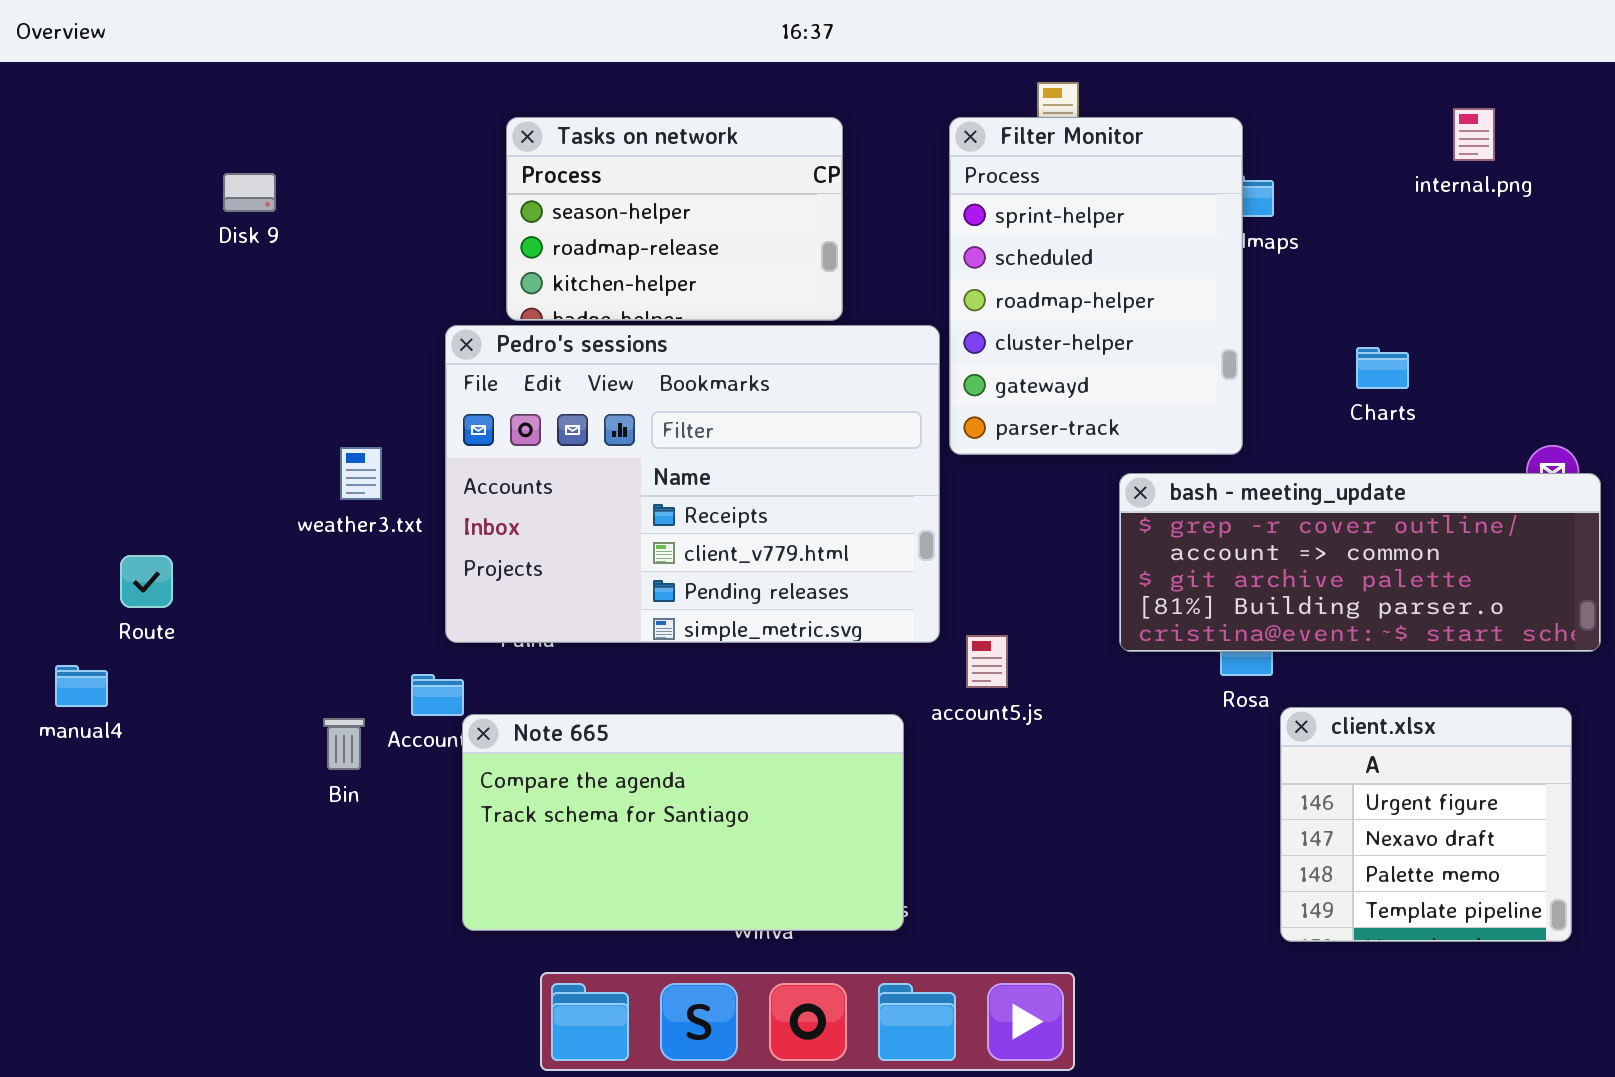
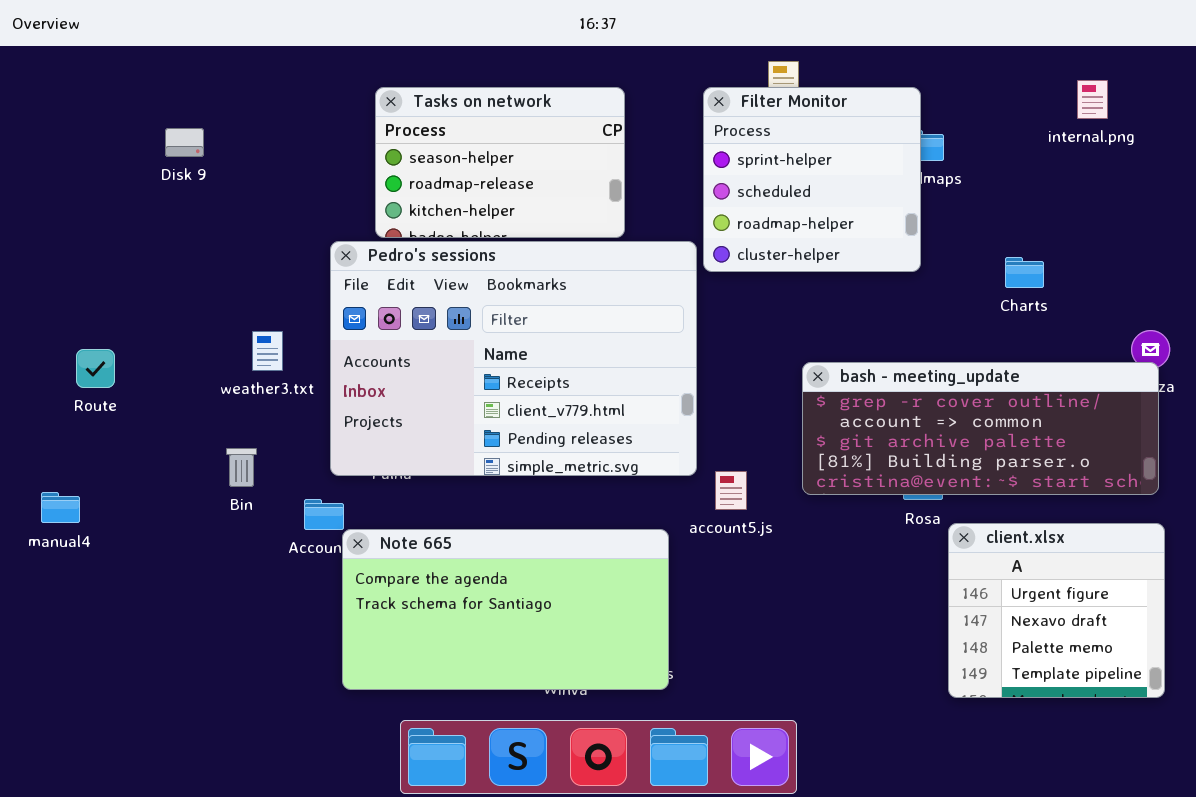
Filter Monitor: [949,117,1243,455] -> [703,87,921,272], resized
bash - meeting_update: [1119,473,1601,652] -> [802,362,1159,495], moved
Route: [120,555,173,608] -> [76,349,115,388], moved
Bin: [323,718,365,770] -> [226,448,257,487], moved

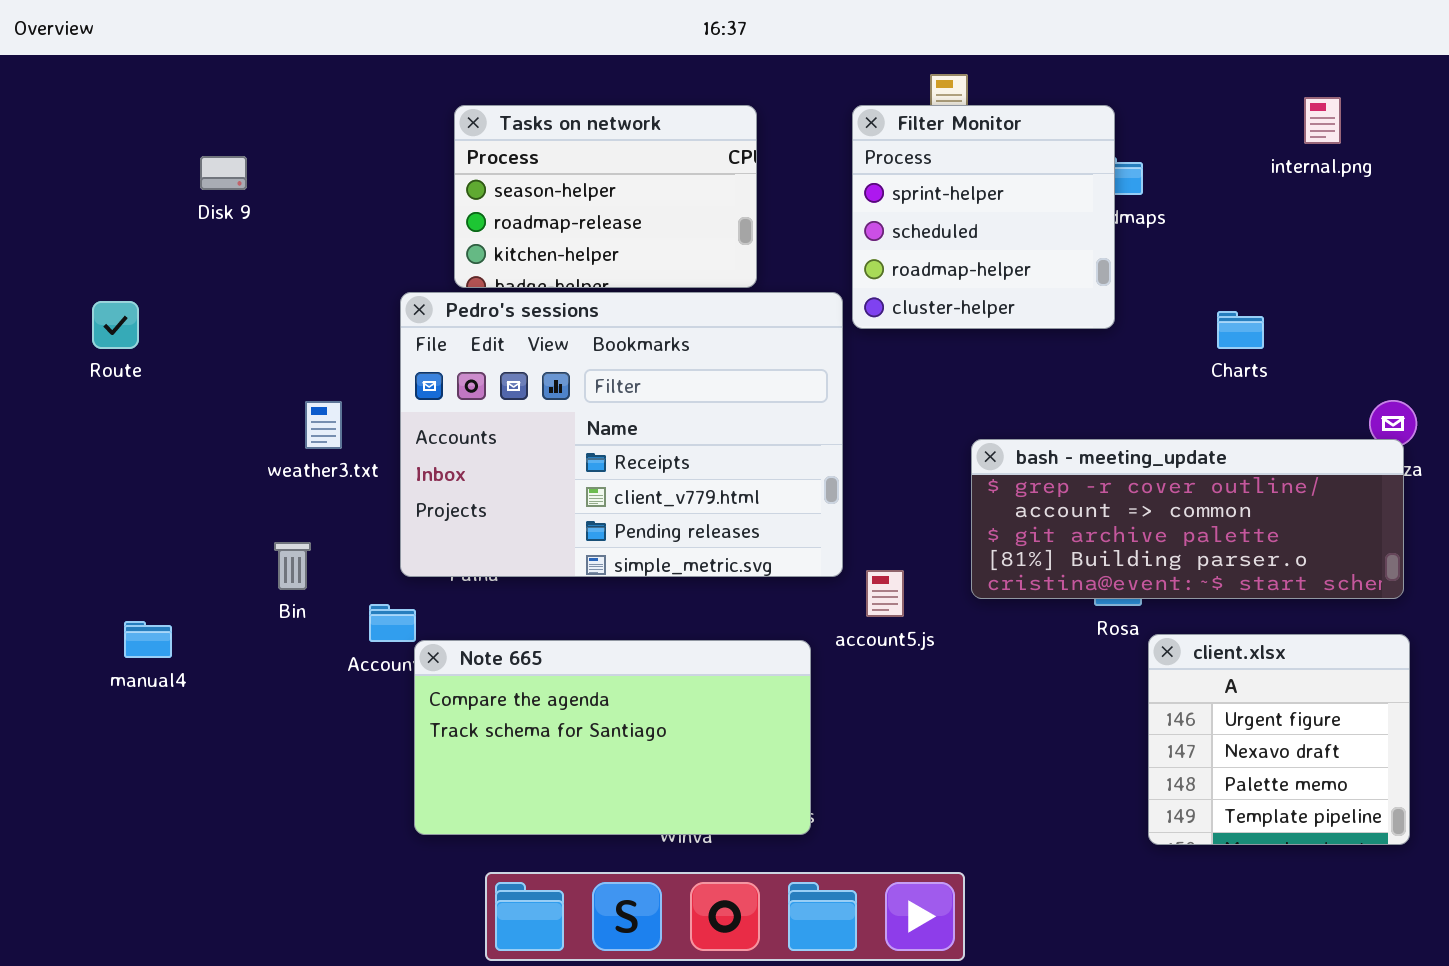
Route: [76,349,115,388] -> [92,301,139,349], moved
manual4: [41,492,80,523] -> [124,621,172,658], moved

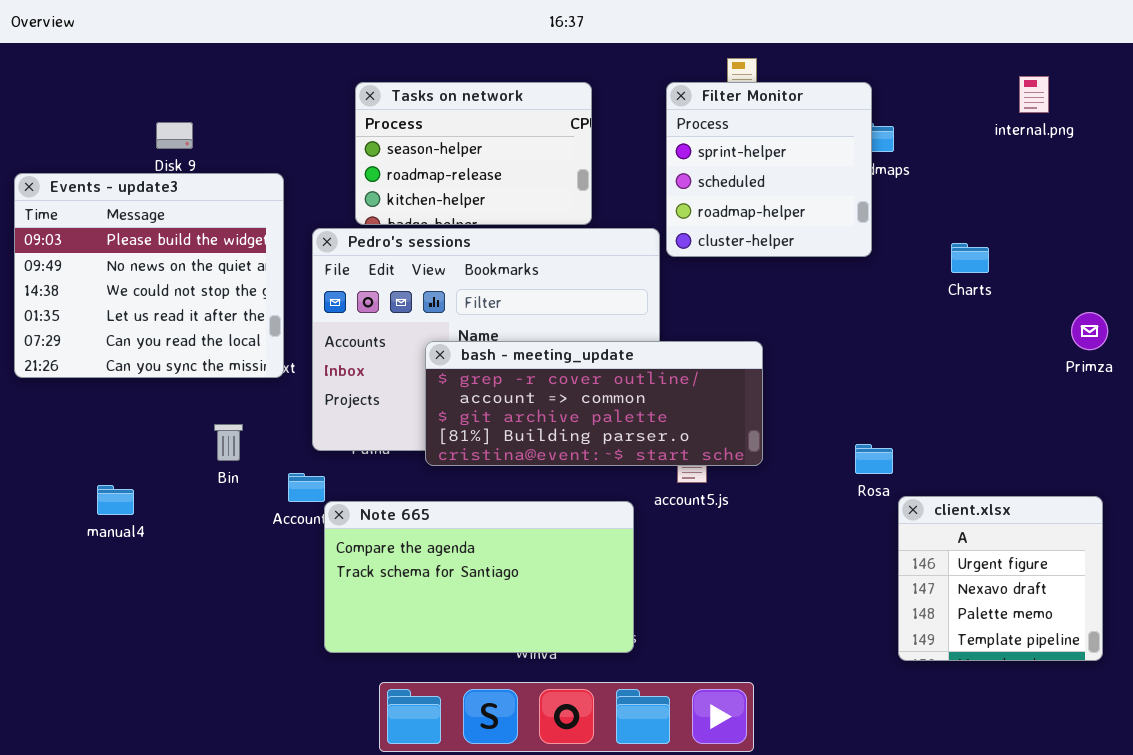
Events - update3: none -> [14,173,284,378], opened
bash - meeting_update: [971,439,1404,599] -> [425,341,763,466], moved

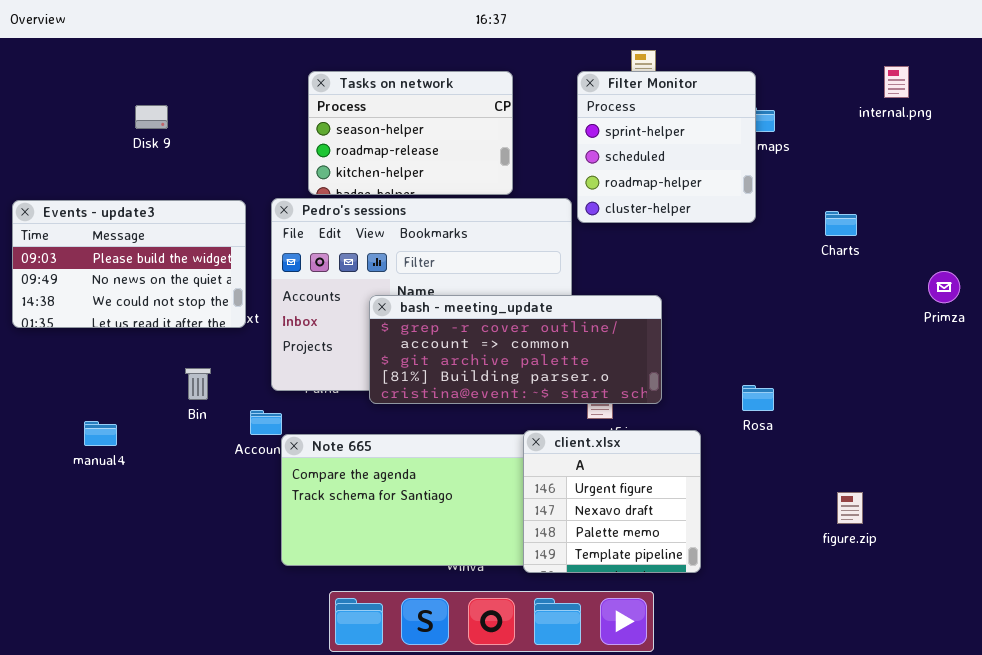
Events - update3: [14,173,284,378] -> [12,200,246,328], resized
client.xlsx: [898,496,1103,661] -> [523,430,701,573], moved

